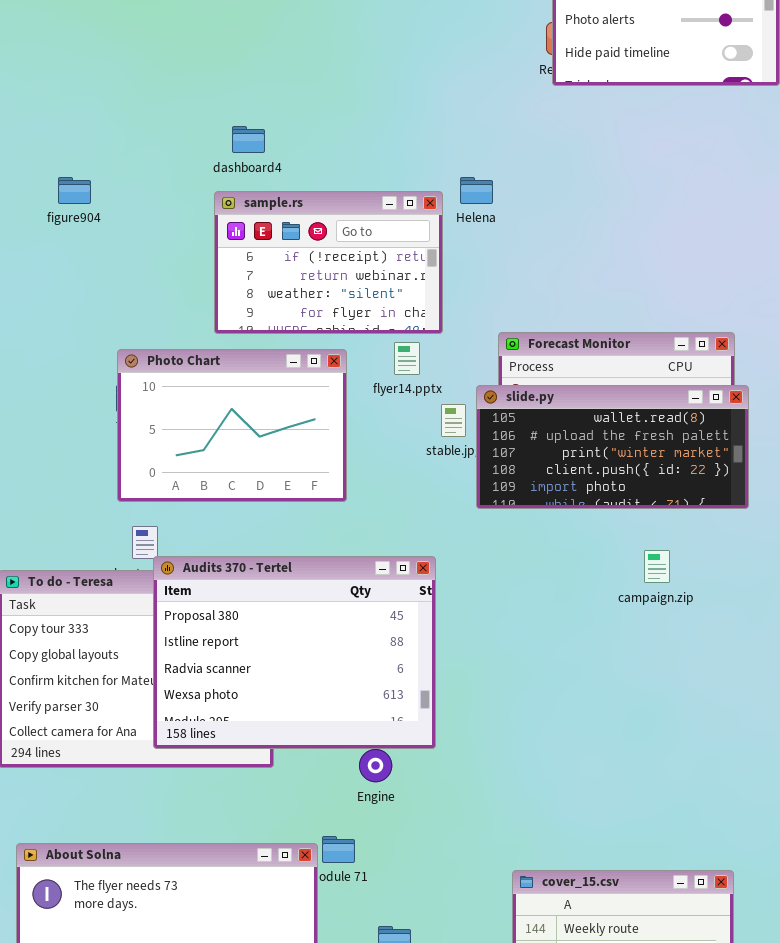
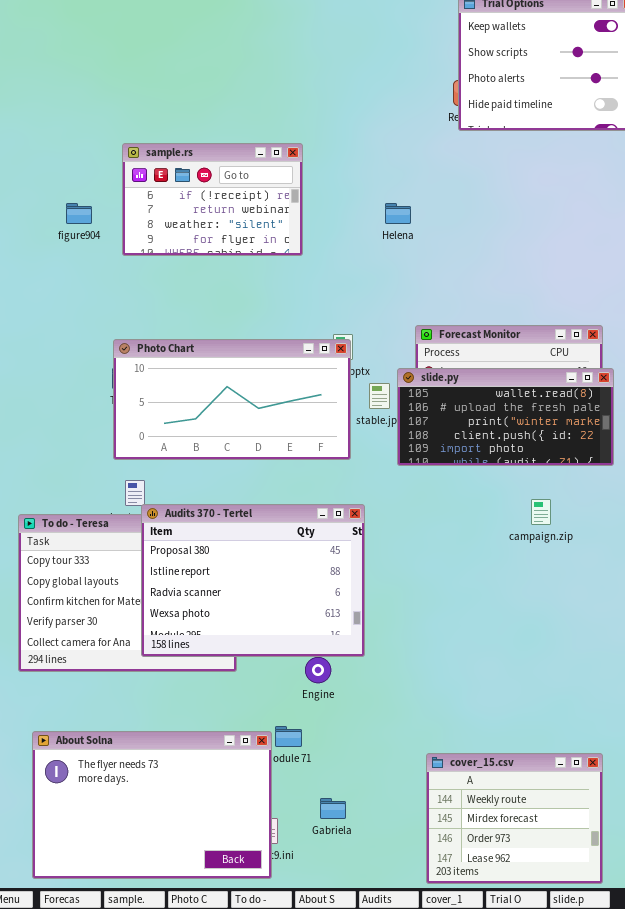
sample.rs: [214,191,443,334] -> [122,143,303,256], moved
Photo Chart: [117,349,347,502] -> [113,339,351,460], resized

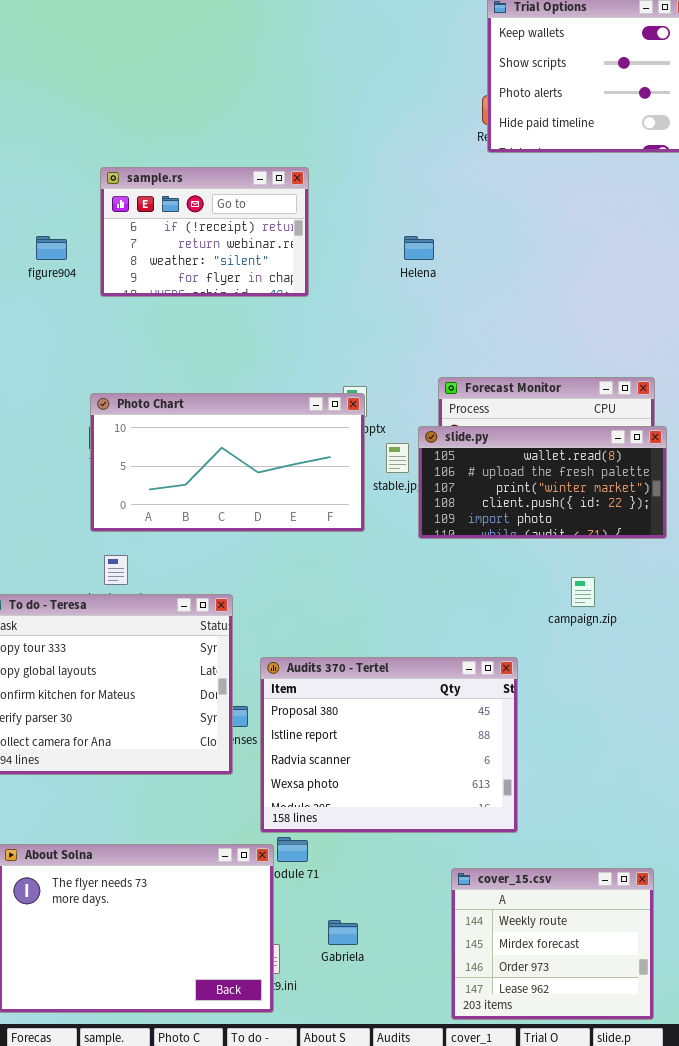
Audits 370 - Tertel: [141,504,365,657] -> [260,657,518,833], moved

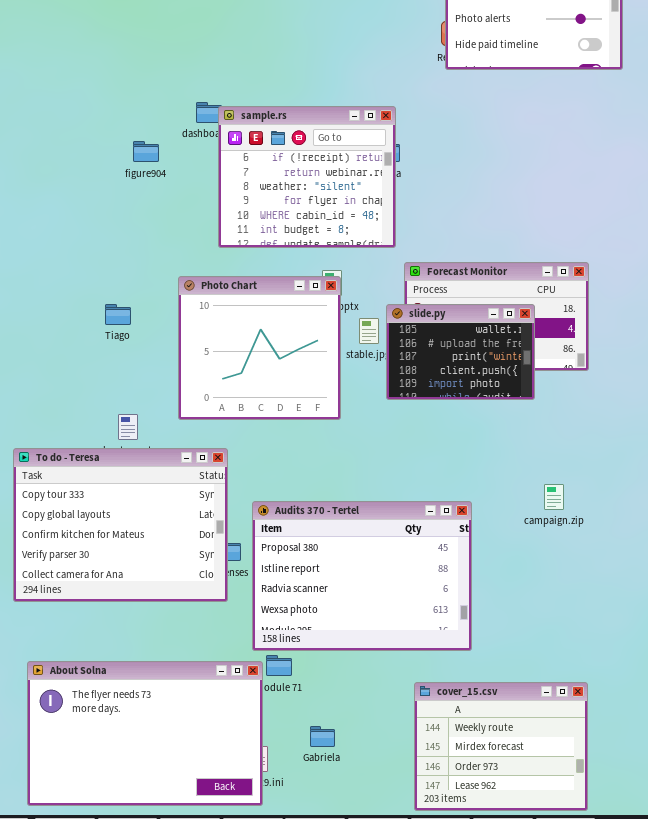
sample.rs: [100,167,309,297] -> [218,106,396,248], moved, resized
figure904: [36,236,67,260] -> [133,141,159,162], moved
Photo Chart: [90,393,365,532] -> [178,276,341,420], resized
slide.py: [418,426,667,539] -> [386,304,535,400], resized
campaign.zip: [571,577,595,607] -> [544,484,564,510], moved

